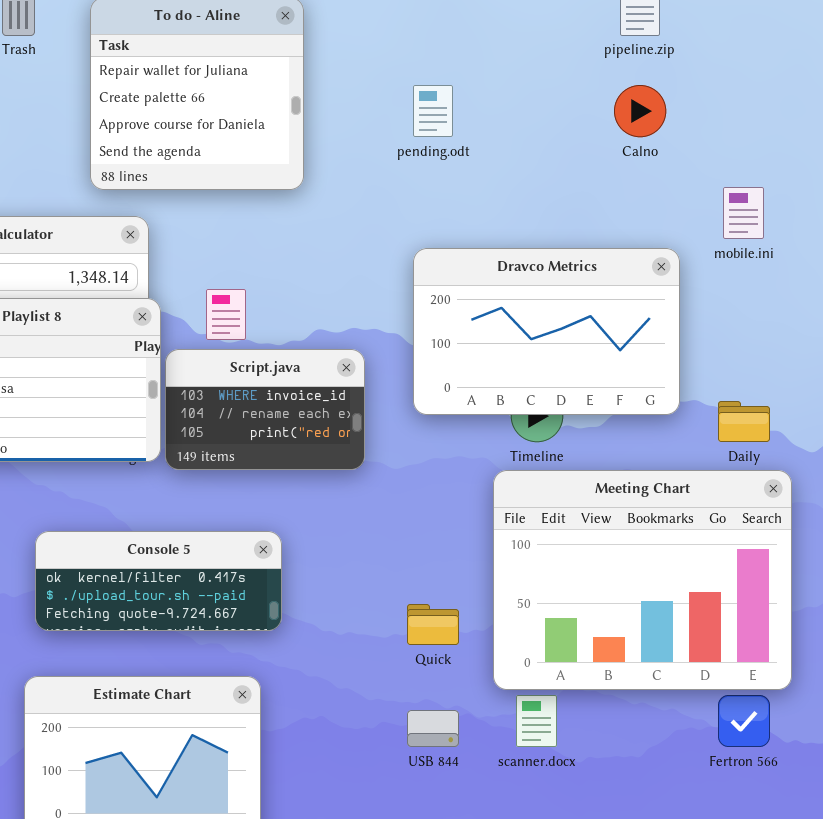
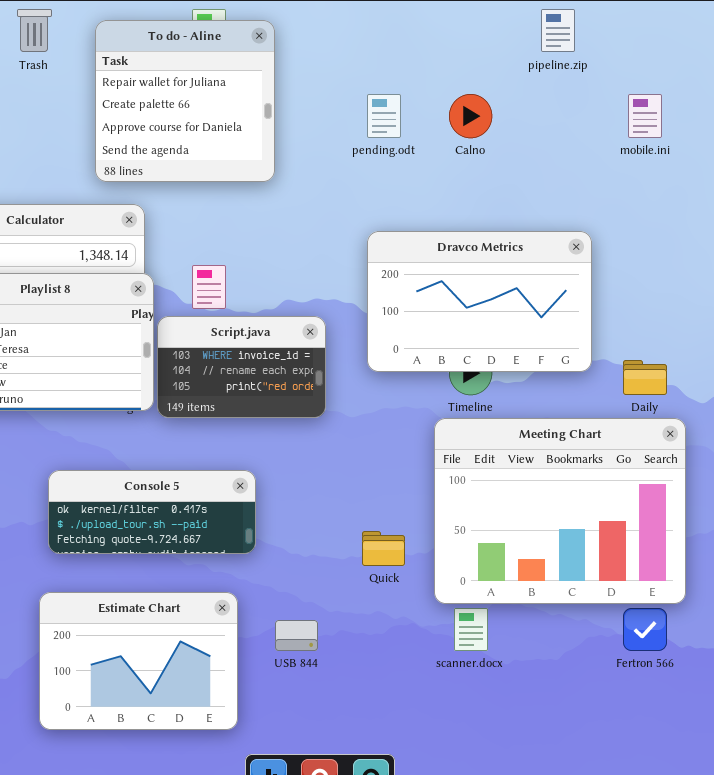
Calno: [614,85,666,137] -> [449,94,492,138], moved
mobile.ini: [723,187,764,239] -> [628,94,662,138], moved
USB 844: [407,710,459,747] -> [275,620,318,651], moved

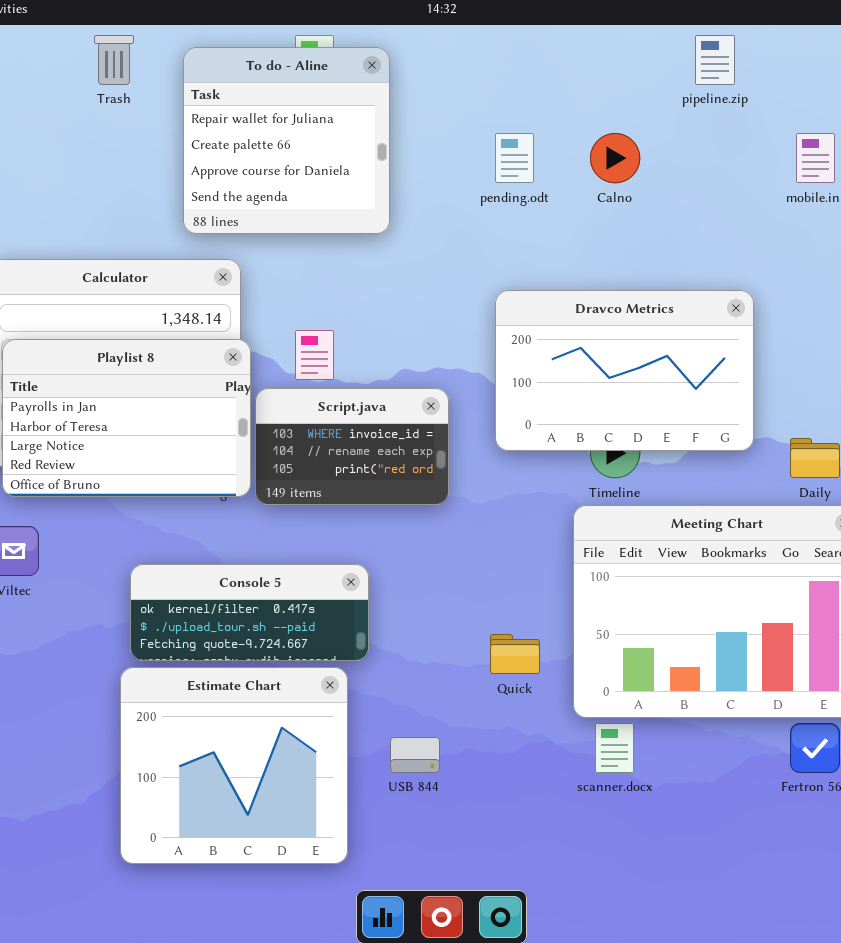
Estimate Chart: [39,592,238,730] -> [120,667,348,864], resized

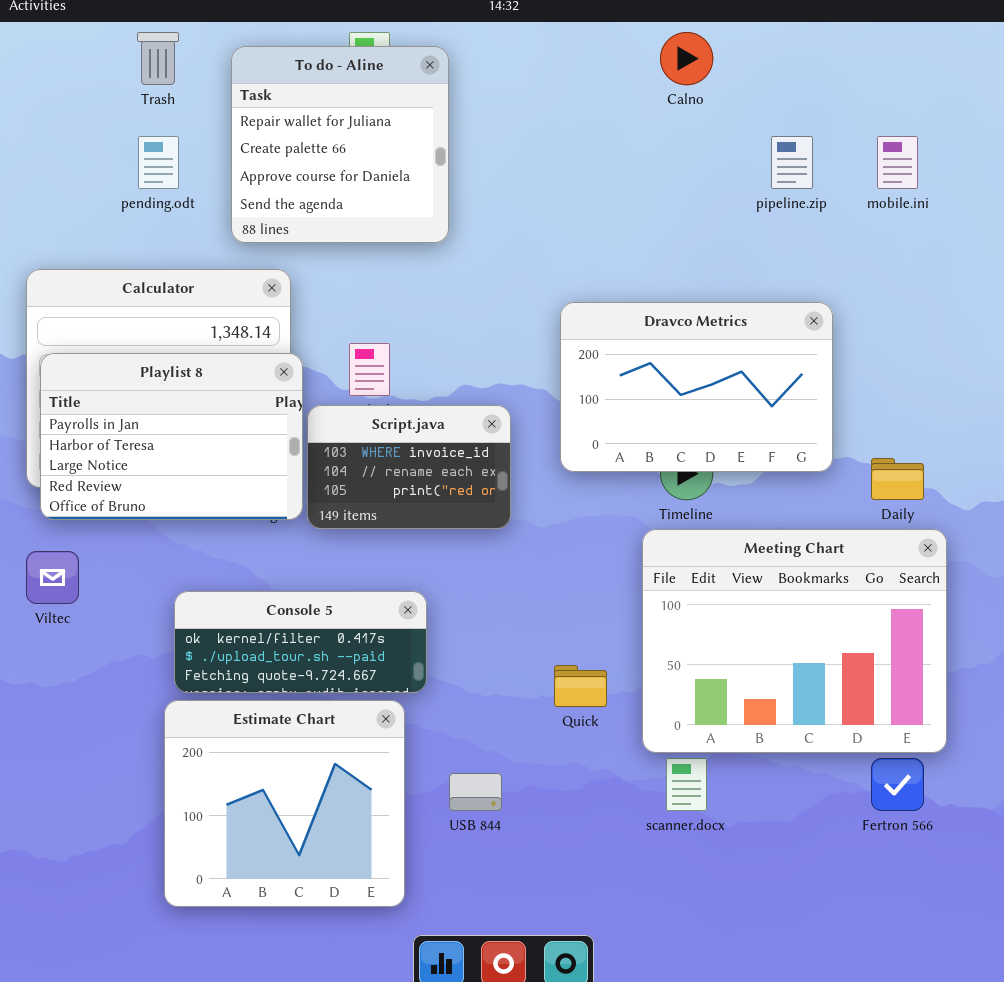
pipeline.zip: [695,35,735,85] -> [771,136,813,189], moved
pending.odt: [495,133,534,183] -> [138,136,179,189], moved
Calno: [590,133,640,183] -> [660,32,713,85], moved

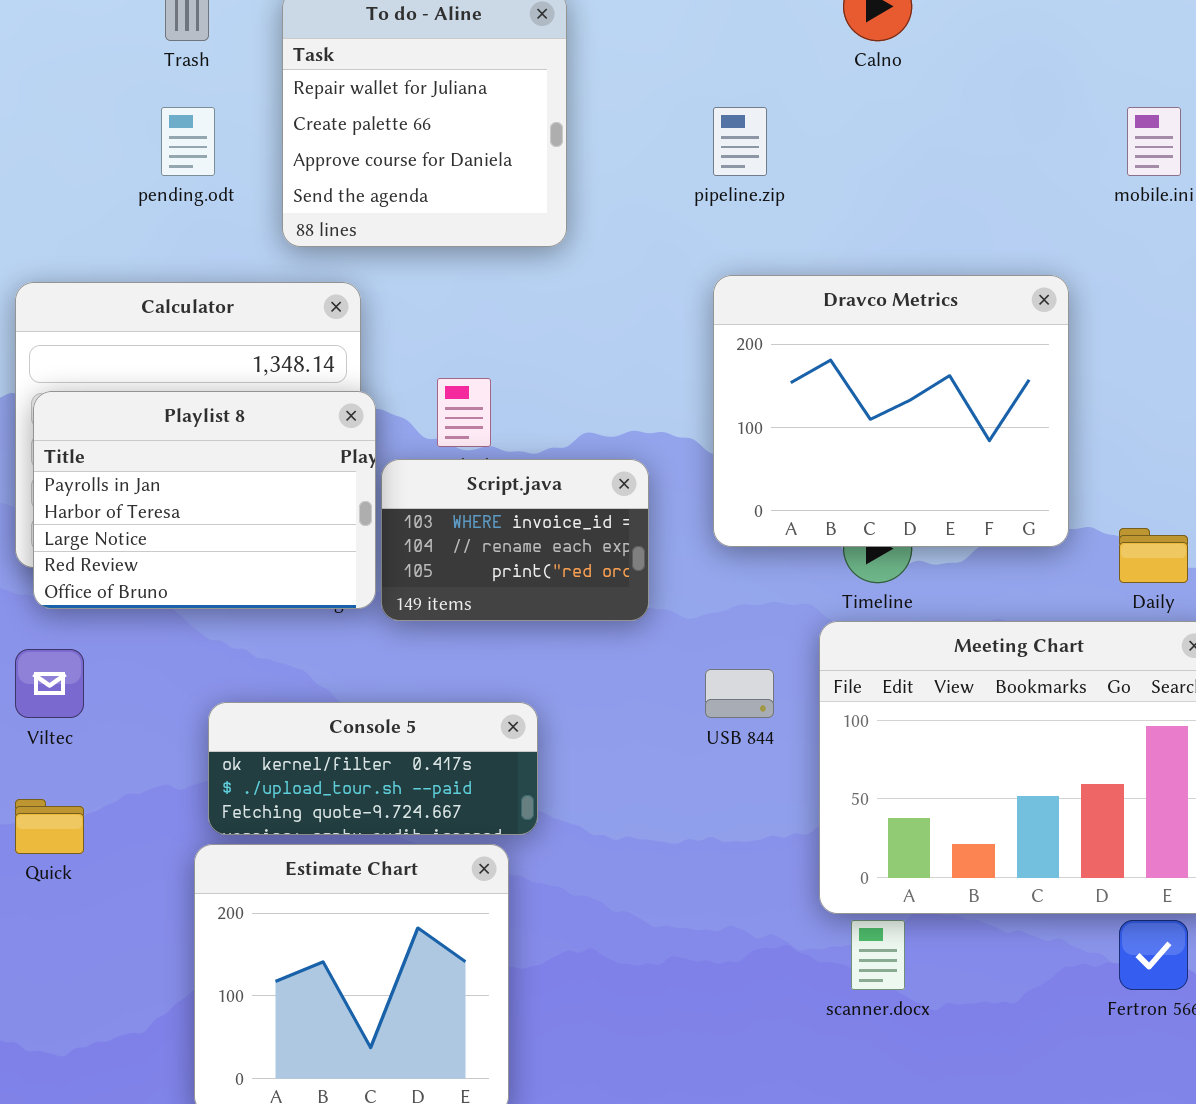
pipeline.zip: [771,136,813,189] -> [713,107,767,176], moved
Dravco Metrics: [560,302,833,472] -> [713,275,1069,547], resized
Quick: [554,665,607,707] -> [15,799,84,854], moved
USB 844: [449,773,502,811] -> [705,669,774,718], moved

